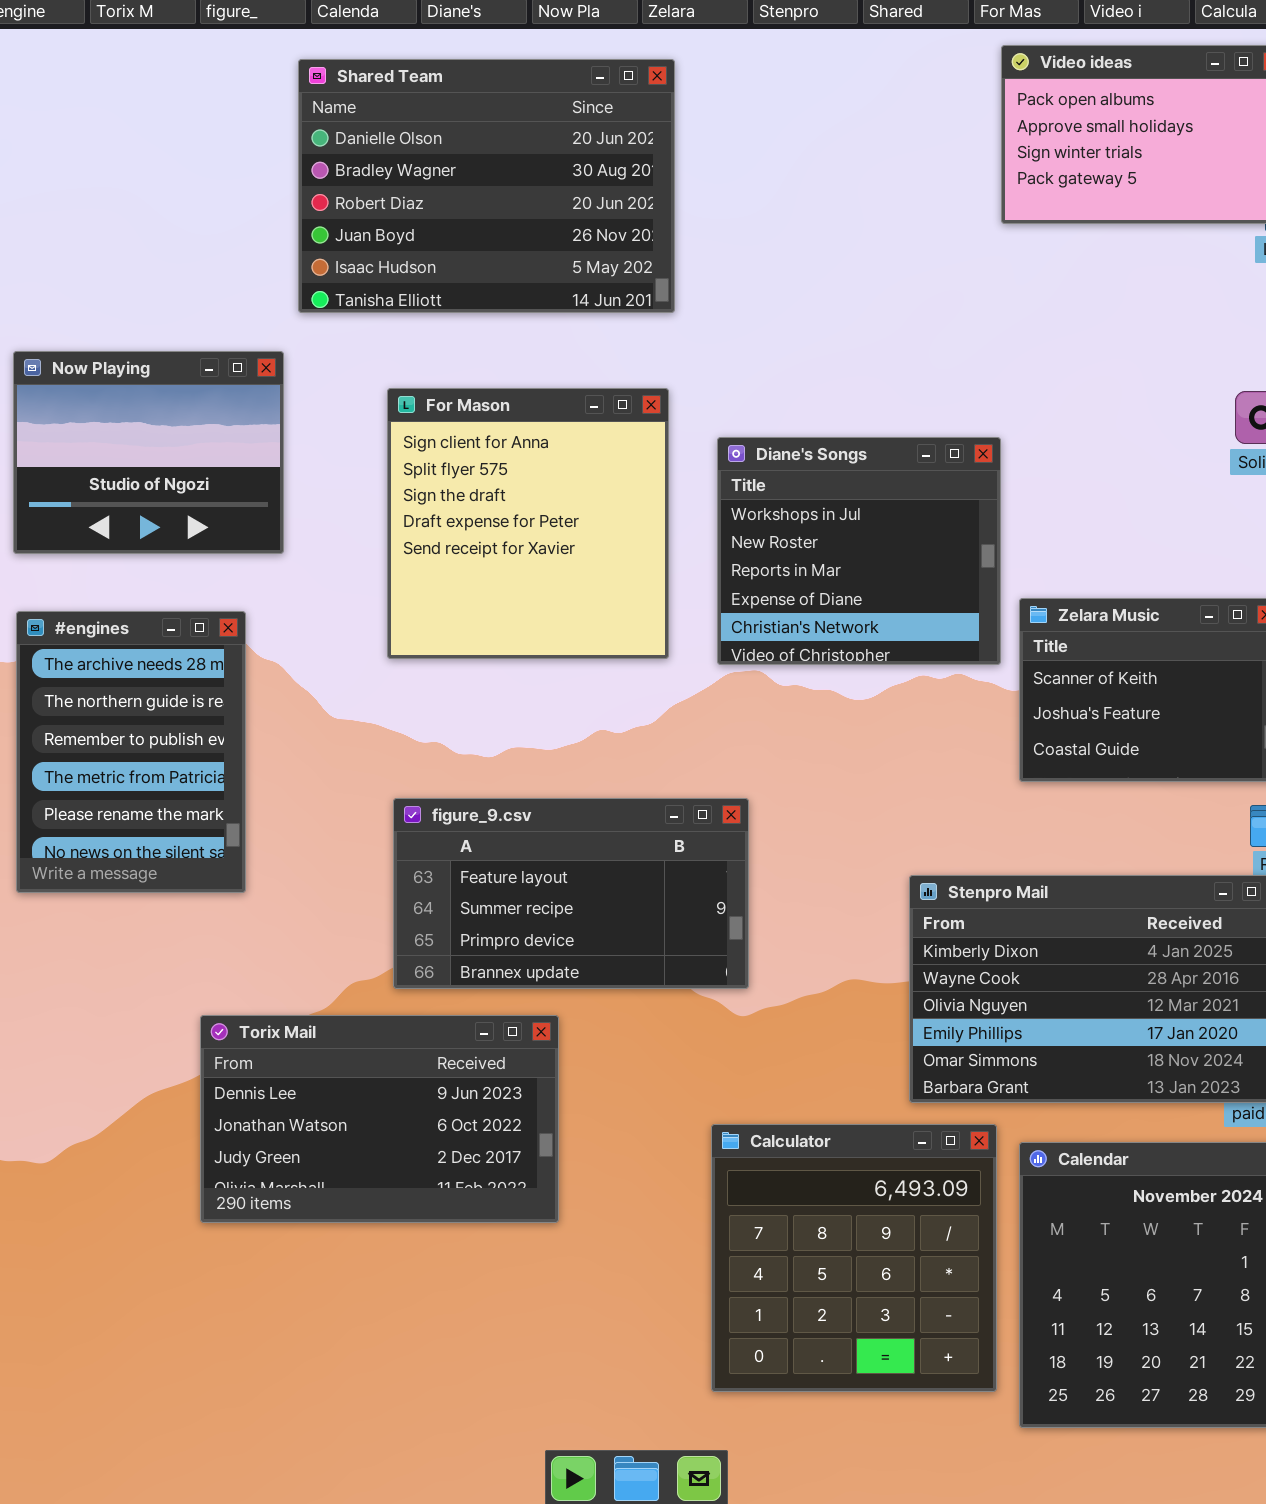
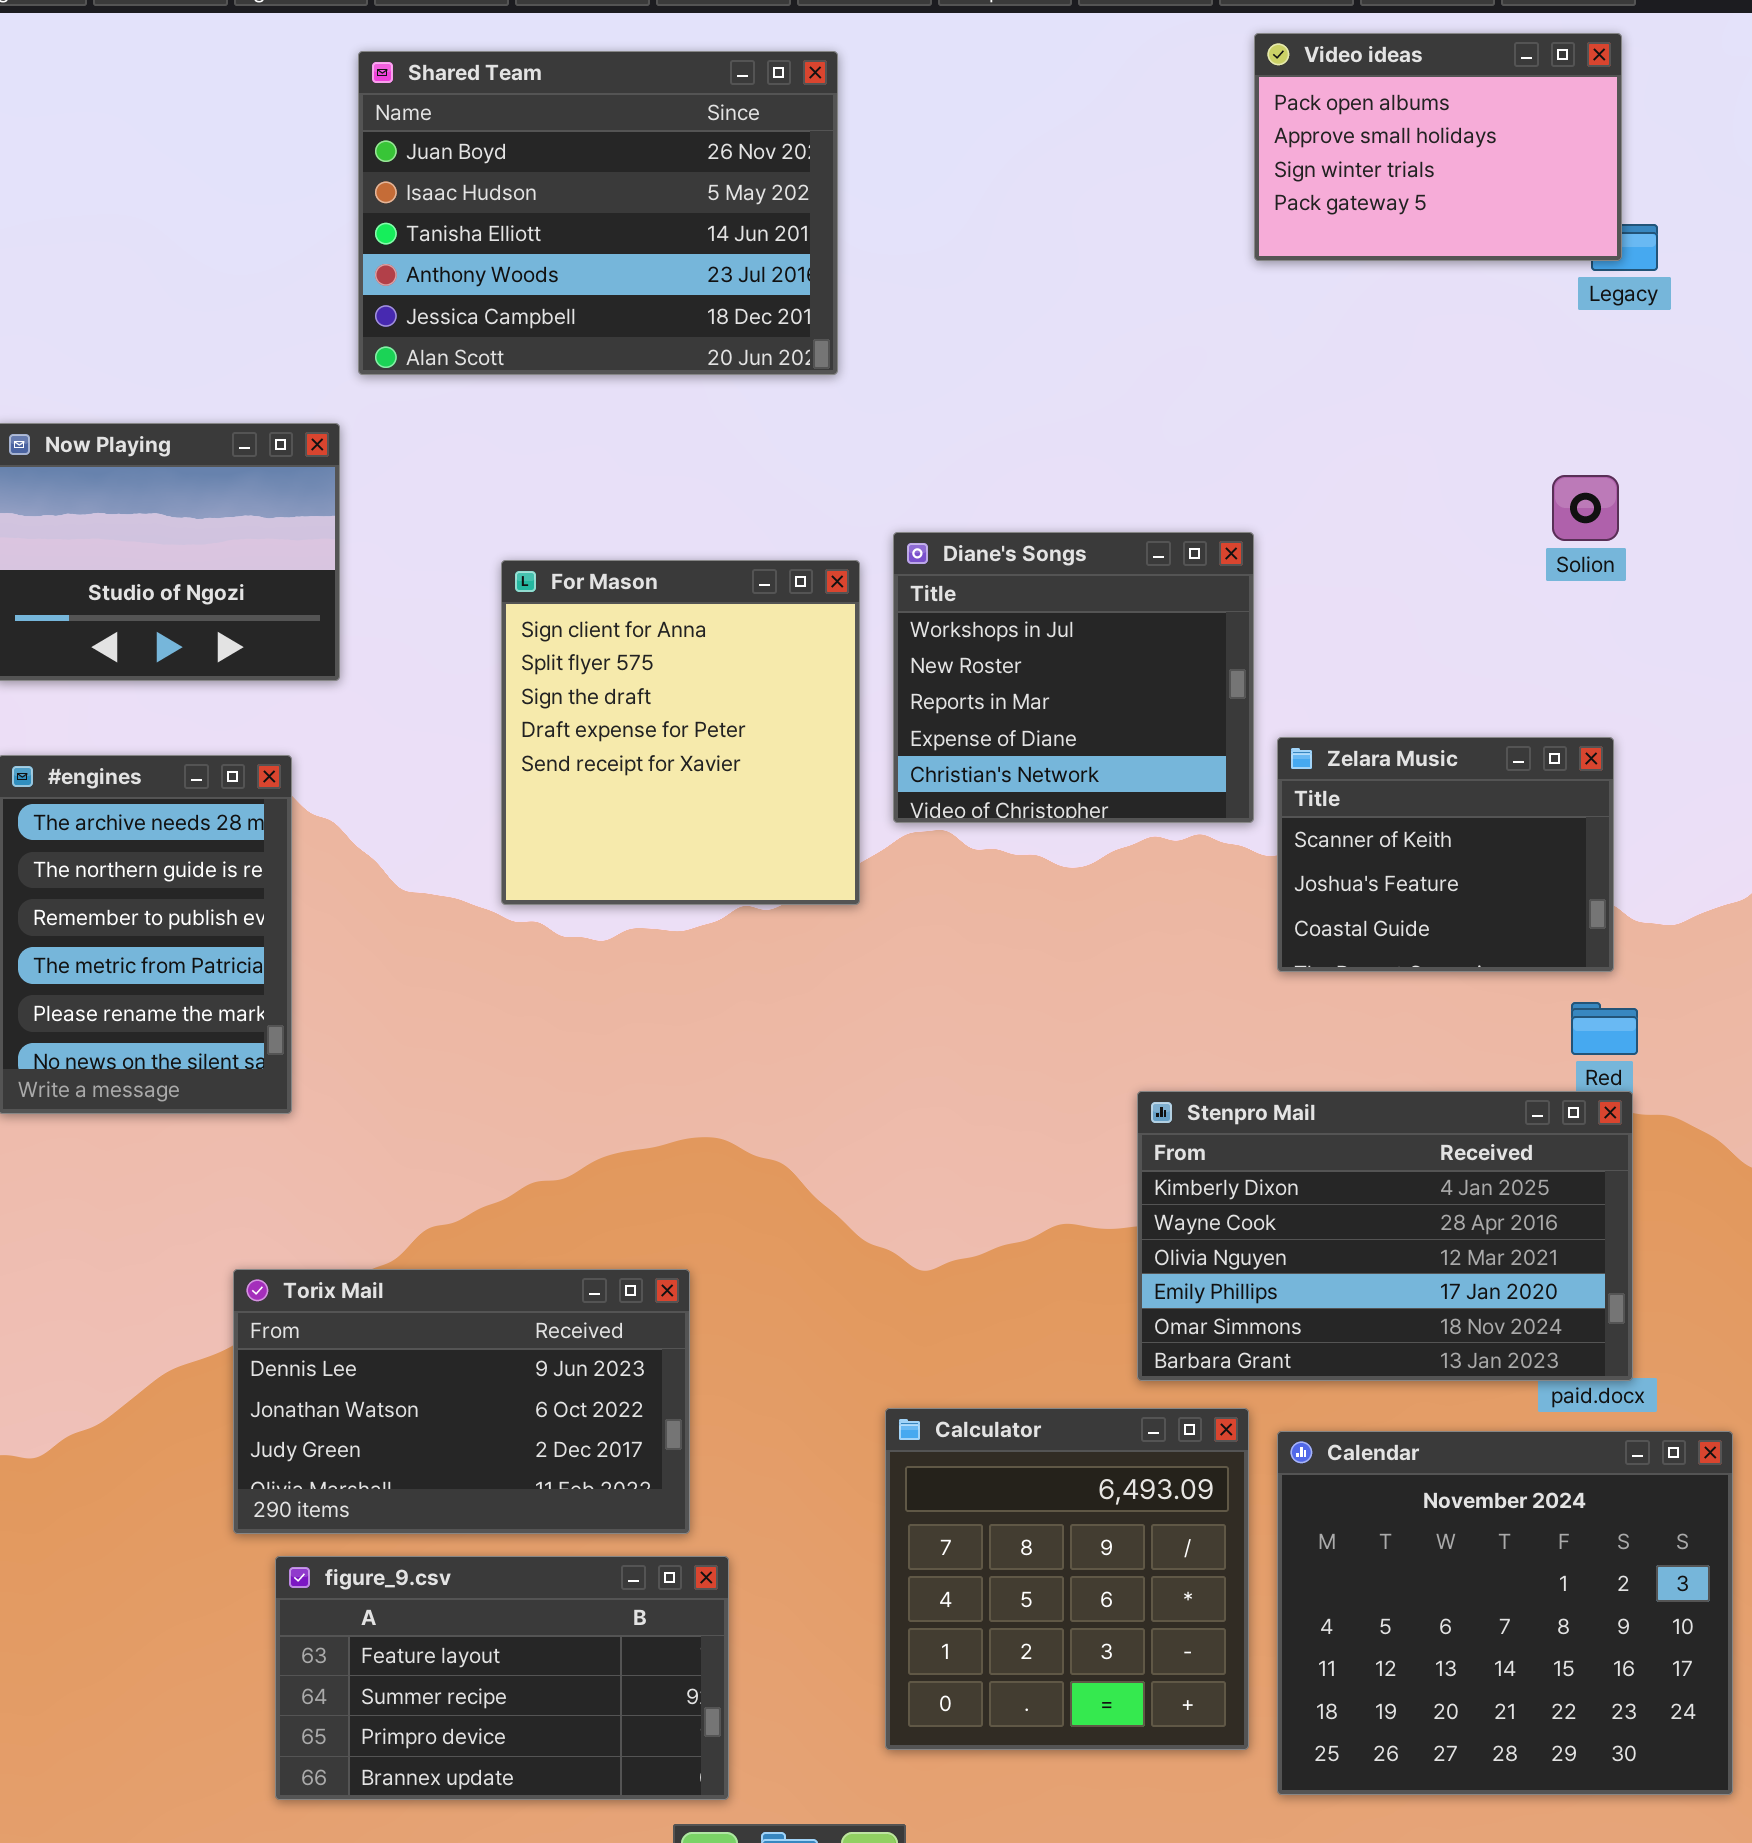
Shared Team: [298,59,675,313] -> [358,51,838,375], scrolled down 3 rows
For Mason: [387,388,669,659] -> [501,560,860,905], moved
figure_9.csv: [393,798,749,989] -> [275,1556,729,1800], moved

